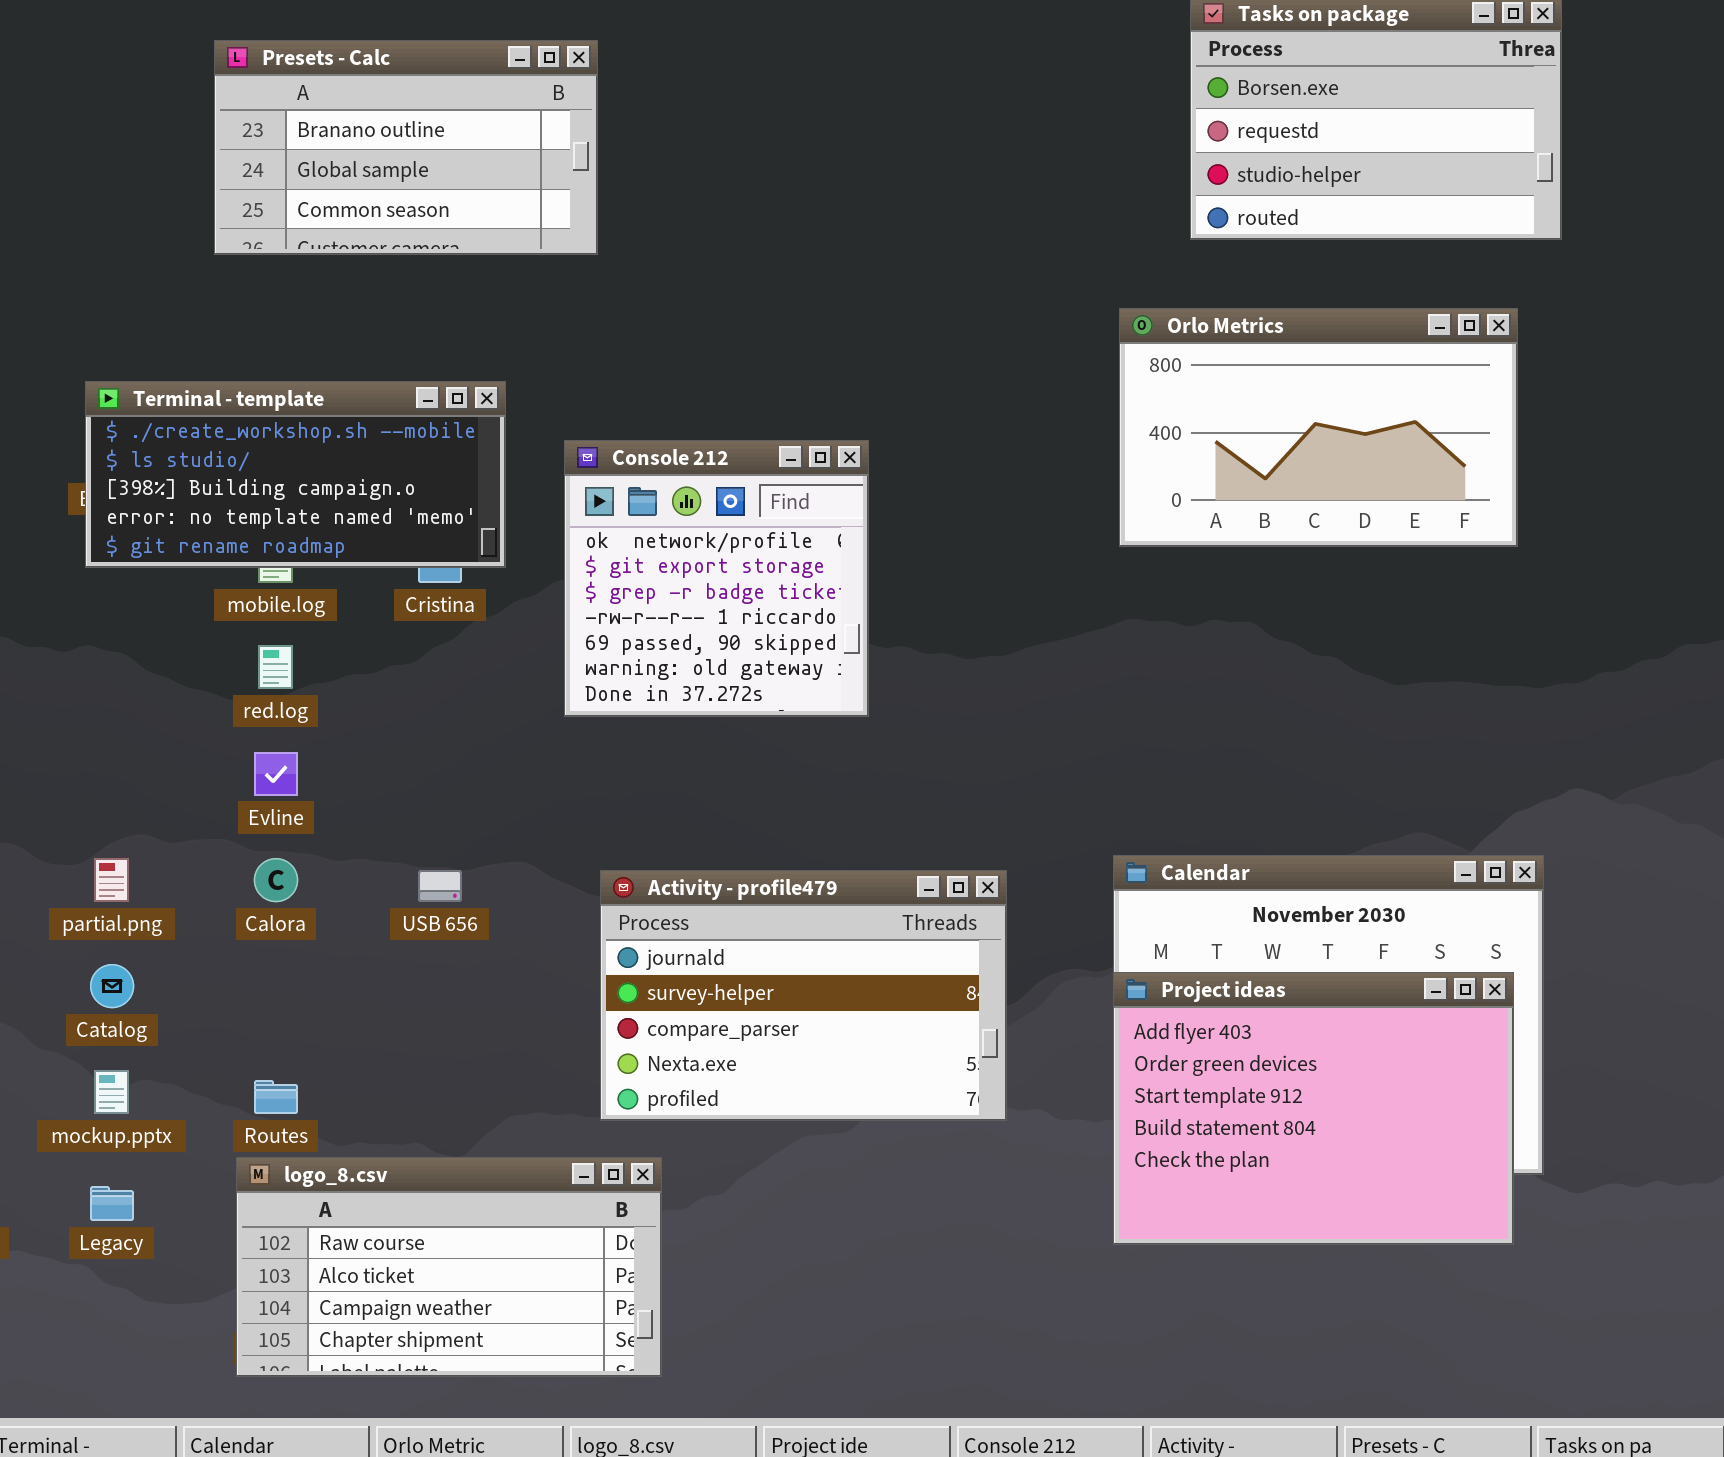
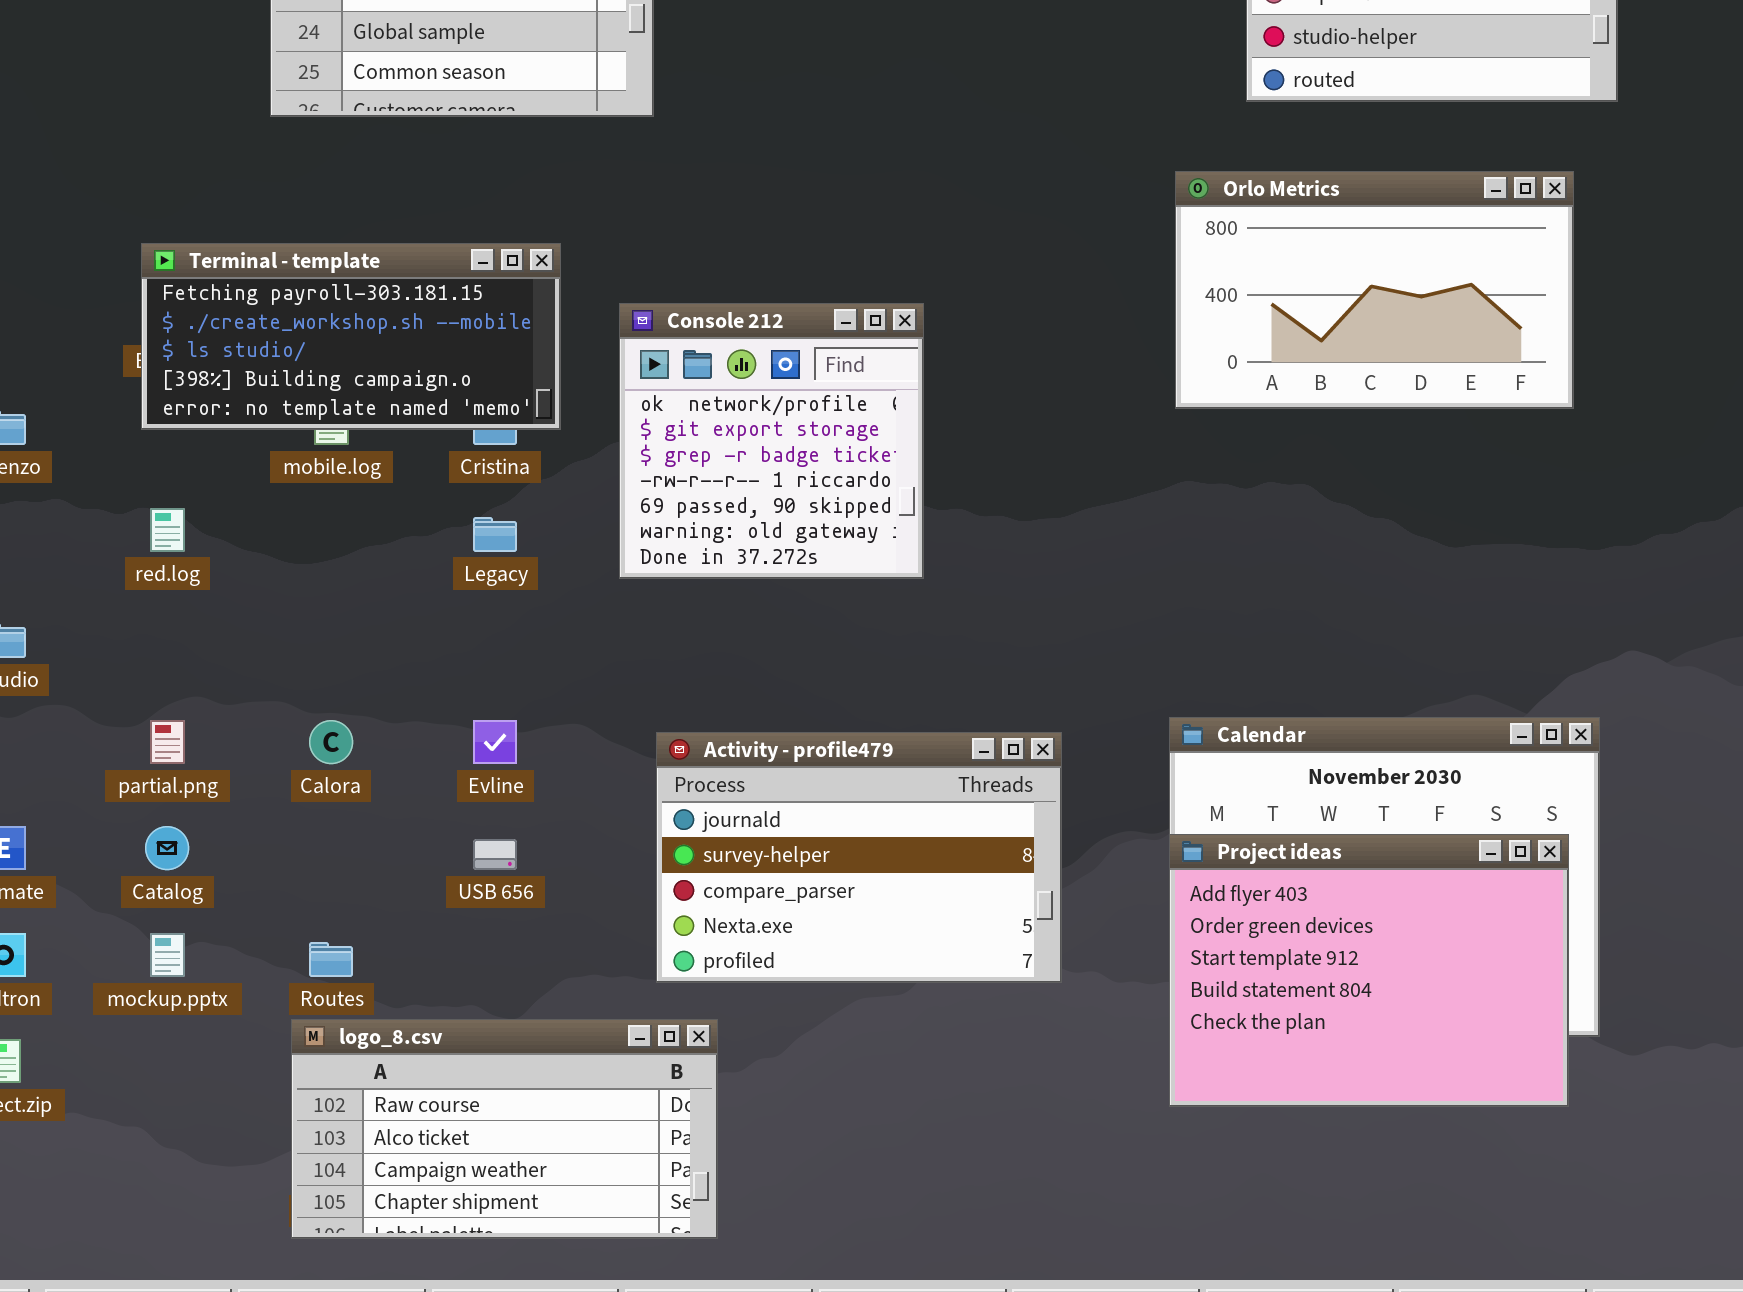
Terminal - template: [85,381,506,568] -> [141,243,561,430], scrolled up 1 row
red.log: [258,645,293,689] -> [150,508,185,552], moved
Evline: [254,752,298,796] -> [473,720,517,764], moved
USB 656: [418,870,462,902] -> [473,839,517,870], moved
Legacy: [90,1186,134,1221] -> [473,517,517,552], moved

